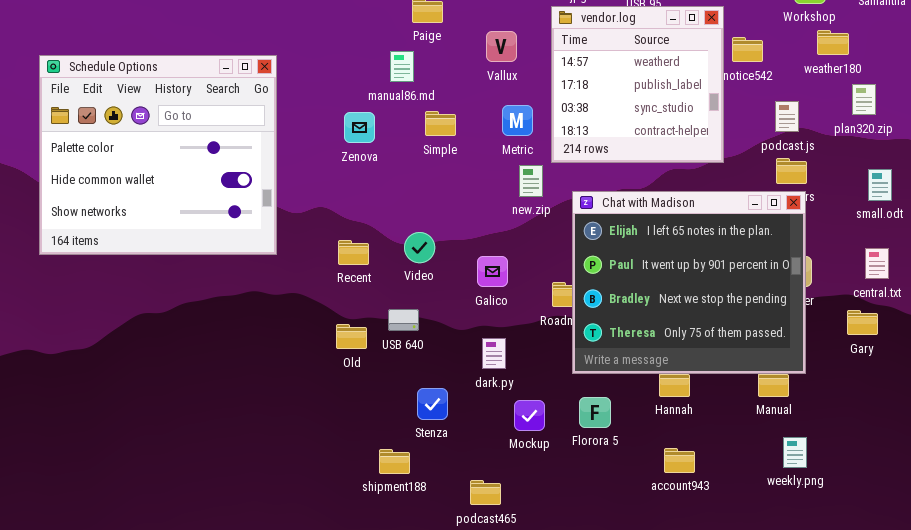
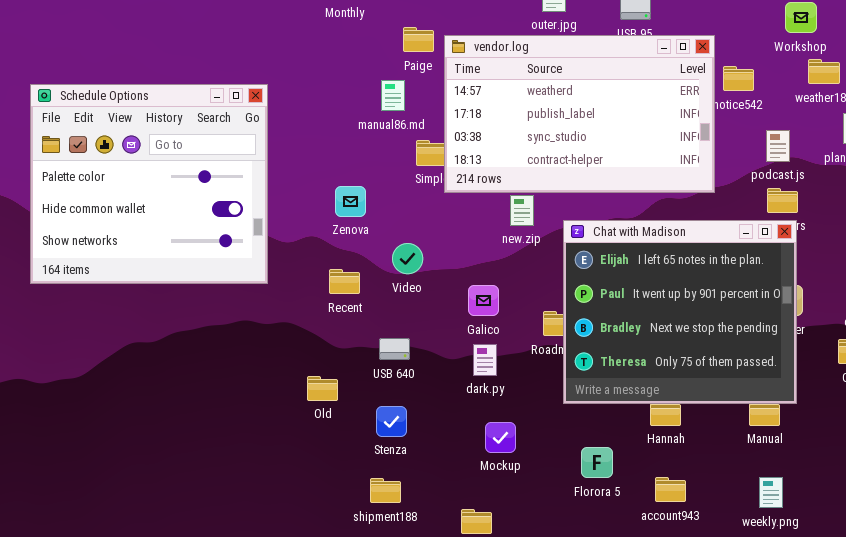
vendor.log: [551,6,724,163] -> [444,35,715,193], resized
Zenova: [344,112,375,143] -> [335,186,366,217], moved
Video: [404,232,435,263] -> [392,243,423,274], moved
Old: [336,324,367,349] -> [307,376,338,401], moved
dark.py: [482,338,506,369] -> [473,344,497,376], moved
Stenza: [417,388,448,420] -> [376,406,407,437], moved
Florora 5: [579,397,611,428] -> [581,447,613,478], moved
Mockup: [514,400,545,431] -> [485,422,516,453], moved
weekly.png: [783,437,807,468] -> [759,477,783,508], moved

